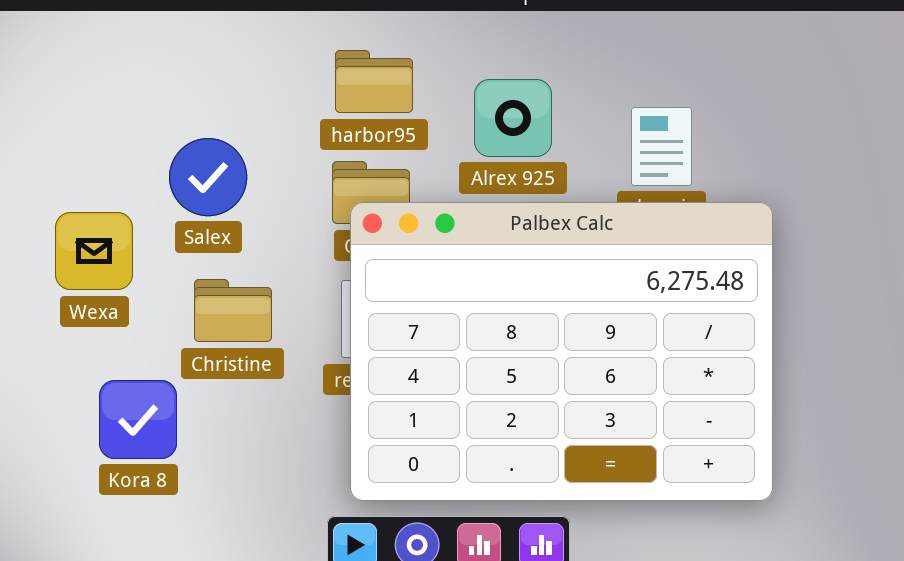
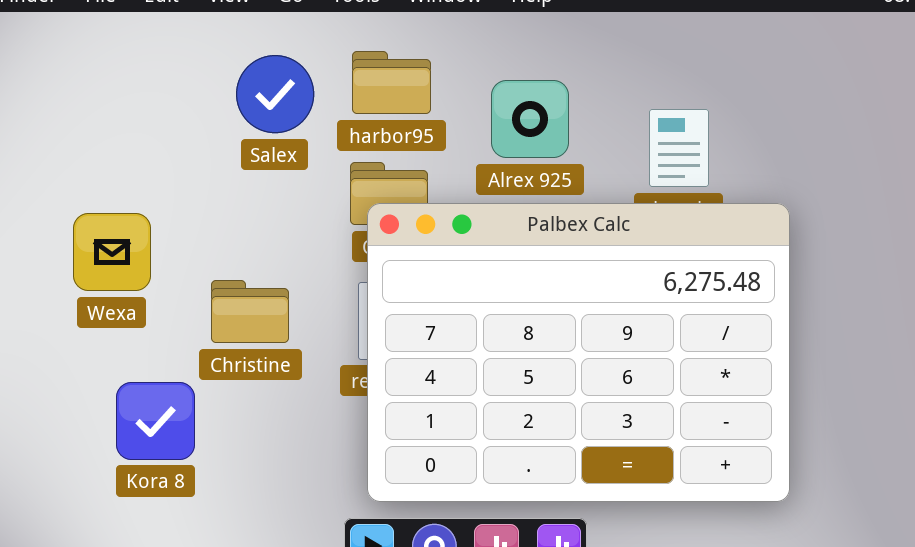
Salex: [169,138,247,216] -> [236,55,314,133], moved

